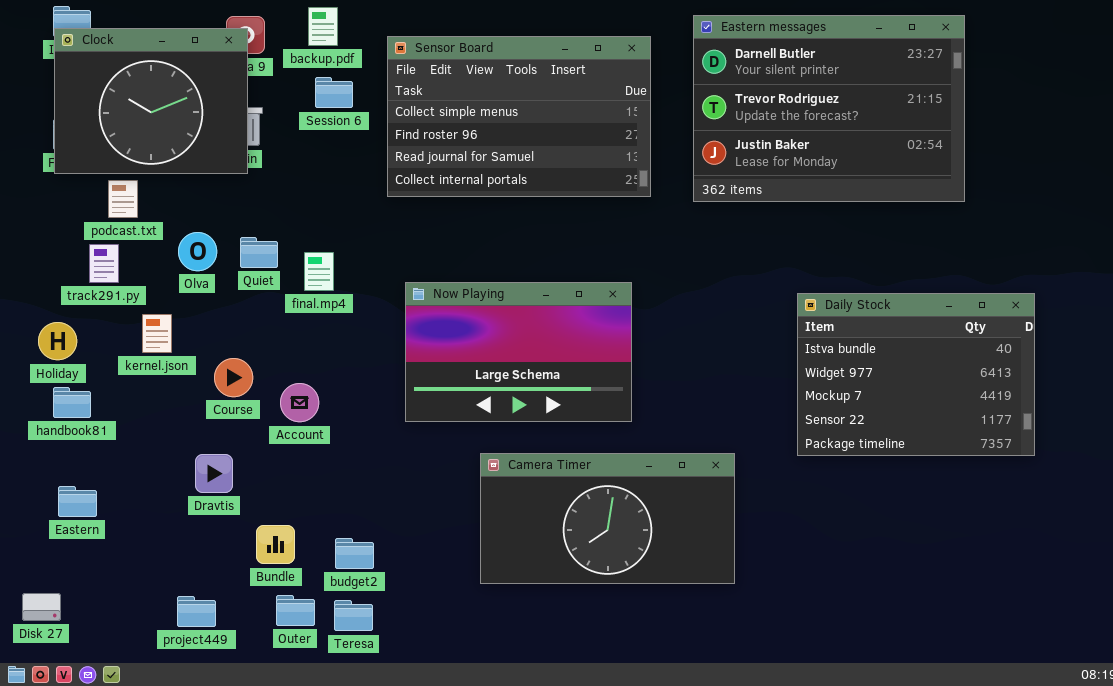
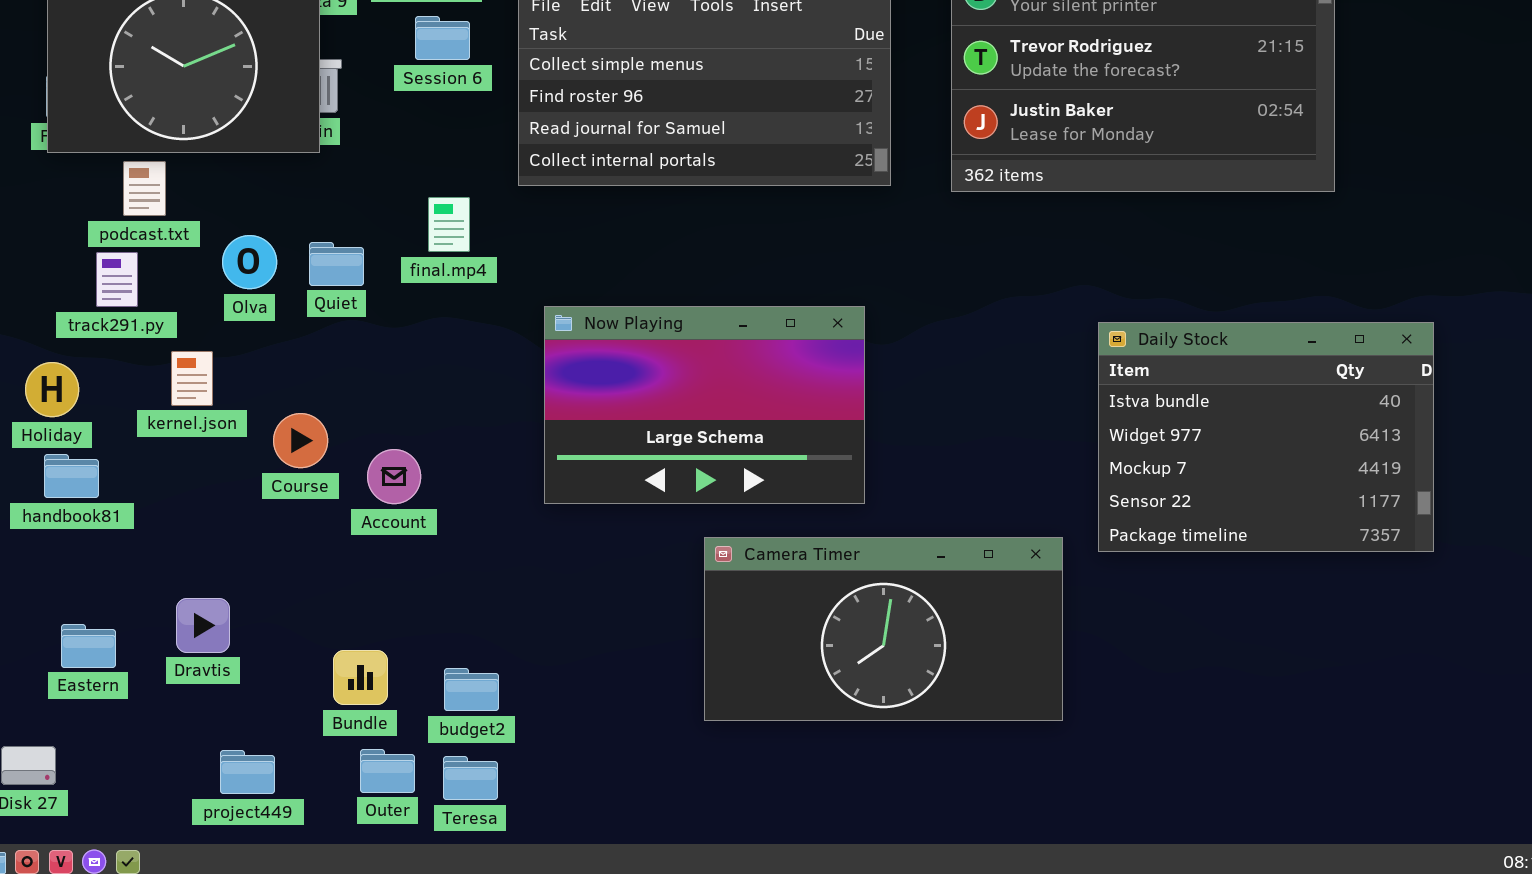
final.mp4: [304,252,334,291] -> [428,197,470,252], moved
Camera Timer: [480,453,735,584] -> [704,537,1063,721], moved
Dravtis: [195,454,233,493] -> [176,598,230,653], moved
Eastern: [58,486,97,517] -> [61,624,116,668], moved

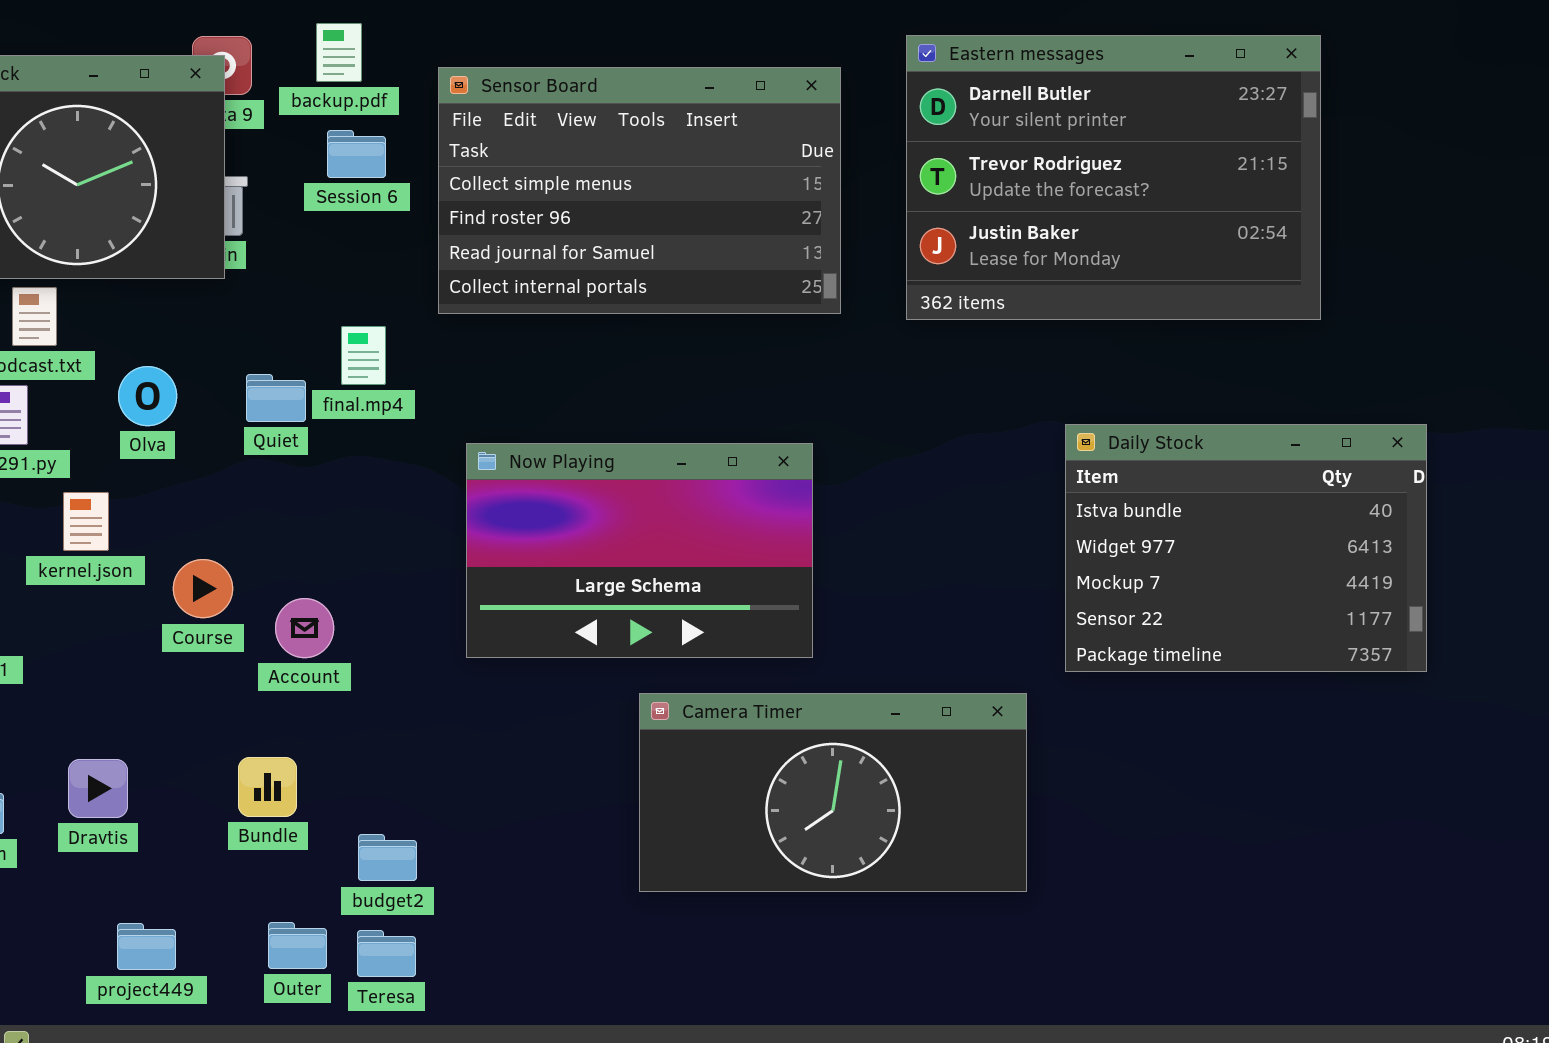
Quiet: [309,242,364,286] -> [246,374,306,422], moved
Daily Stock: [1098,322,1434,552] -> [1065,424,1427,672], moved
Bundle: [333,650,388,705] -> [238,757,297,817], moved

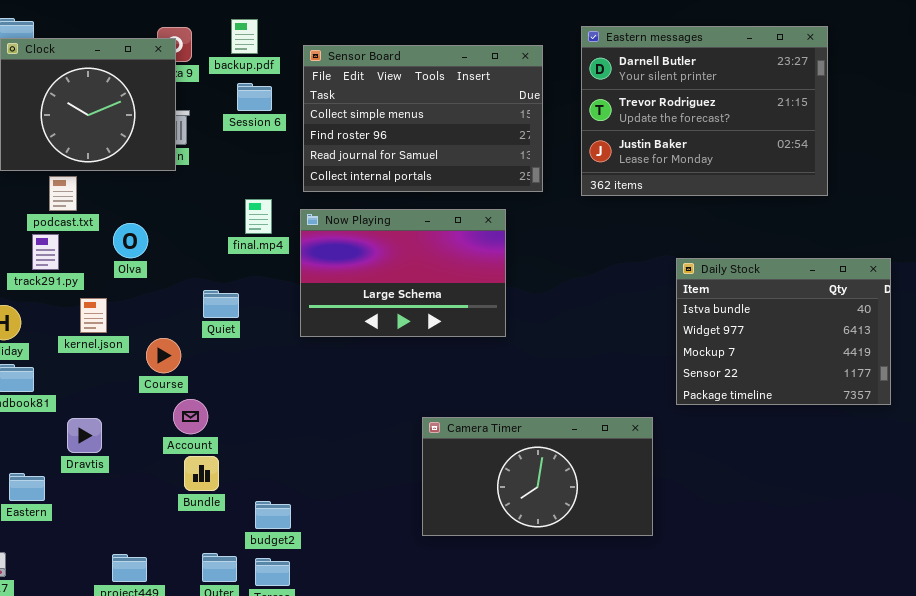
Quiet: [246,374,306,422] -> [203,290,239,318], moved
Now Playing: [466,443,813,658] -> [300,209,506,337], moved
Account: [275,598,334,658] -> [173,399,208,434], moved
Dravtis: [68,759,128,818] -> [67,418,102,453], moved

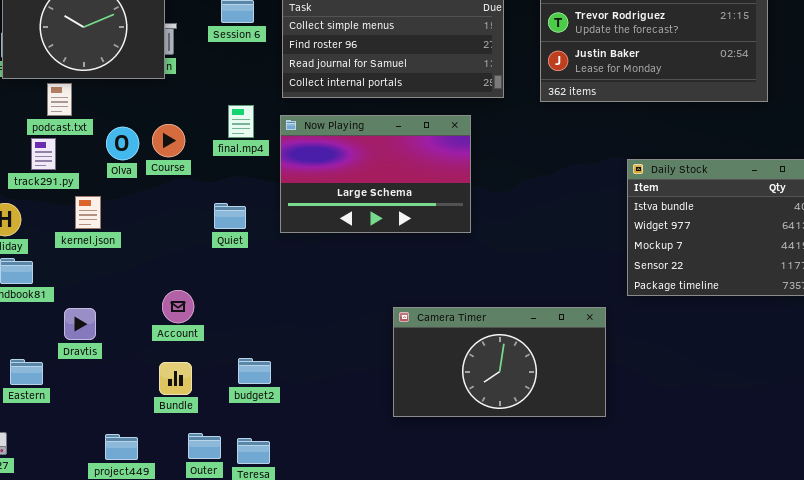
Quiet: [203,290,239,318] -> [214,203,246,229], moved
Course: [146,338,181,373] -> [152,124,185,157], moved
Bundle: [184,456,219,491] -> [159,362,192,395], moved
budget2: [255,501,291,529] -> [238,358,271,384], moved

